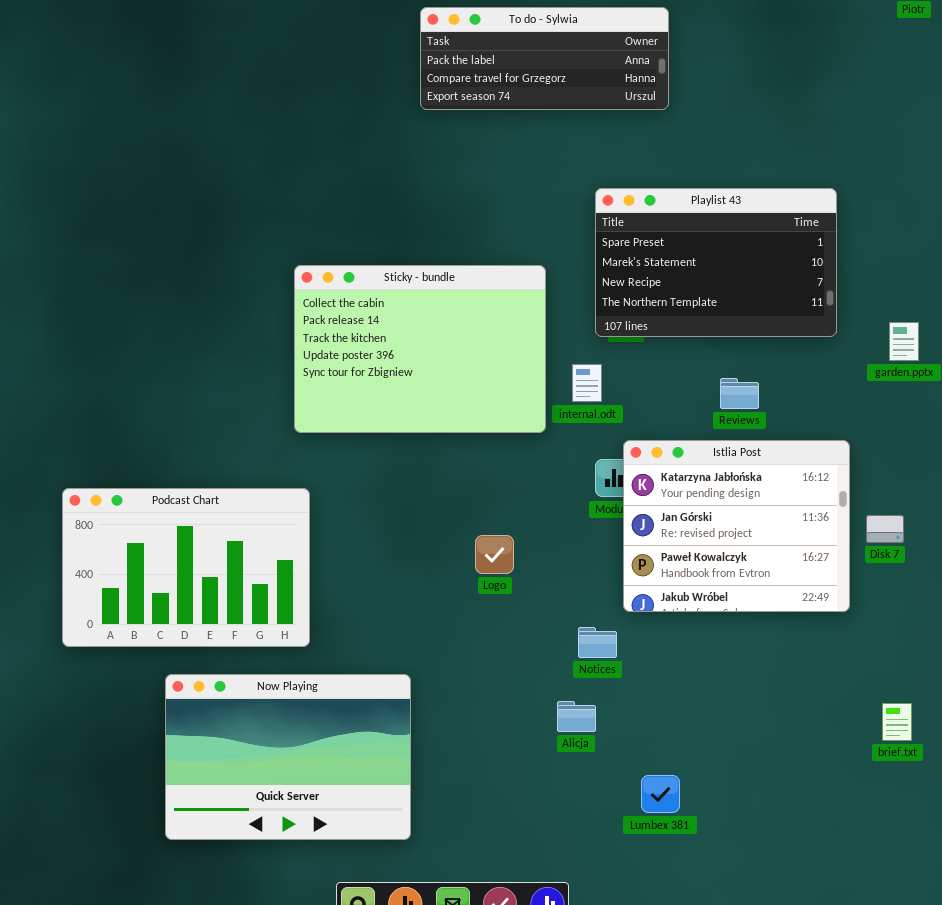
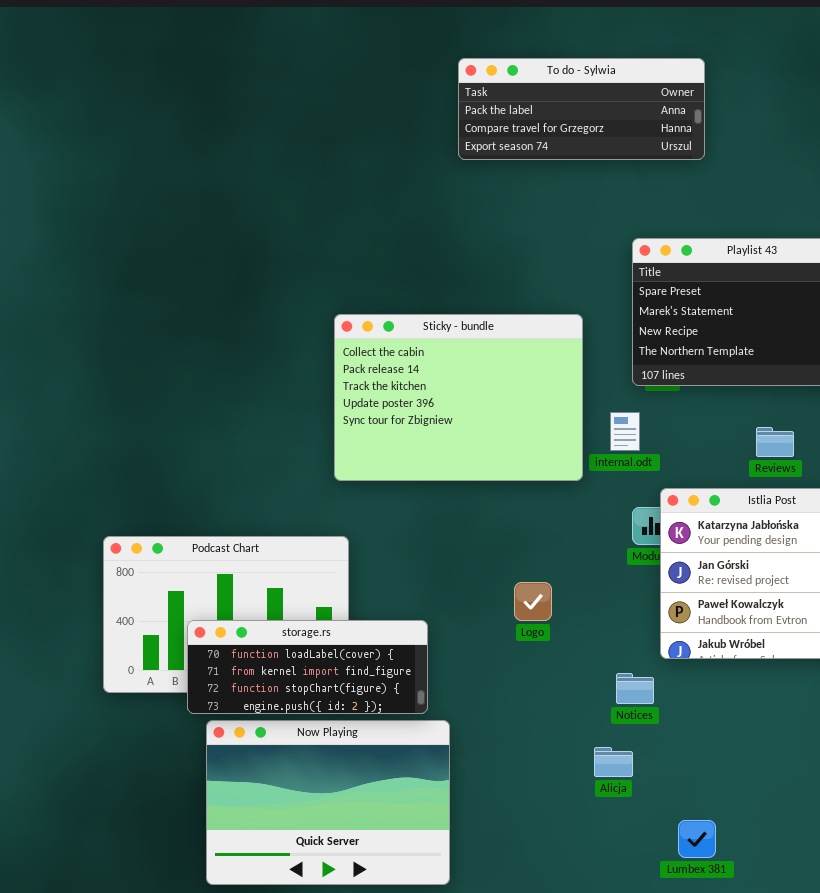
storage.rs: none -> [187,620,428,714], opened

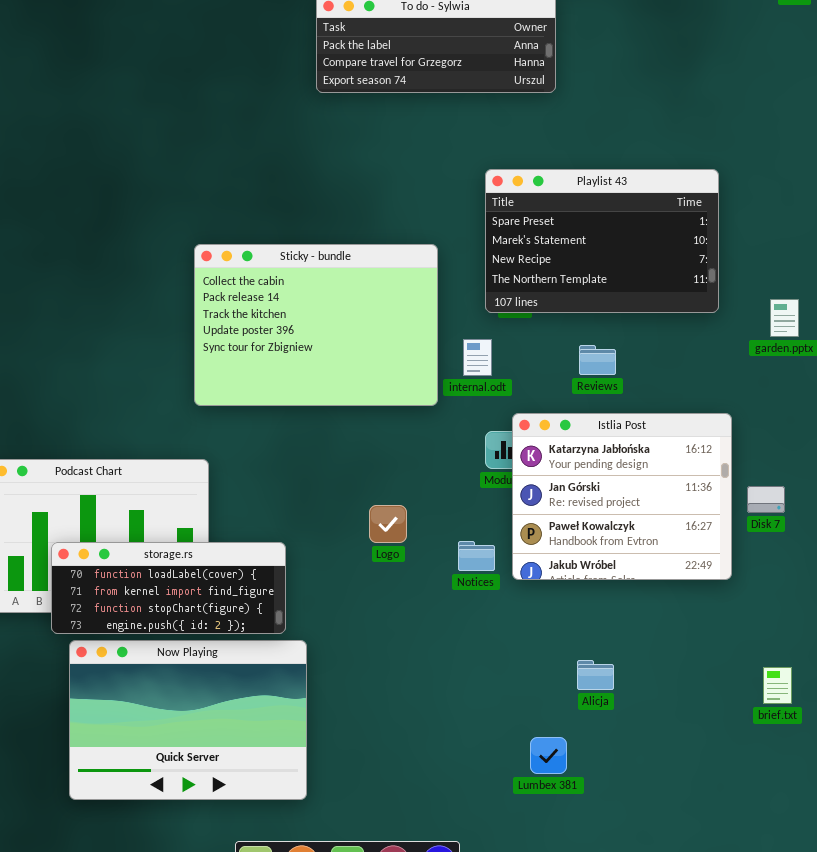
Reviews: [756,427,794,457] -> [579,345,616,375], moved
Notices: [616,673,654,704] -> [458,541,495,571], moved
Alicja: [594,747,633,777] -> [577,660,614,690], moved

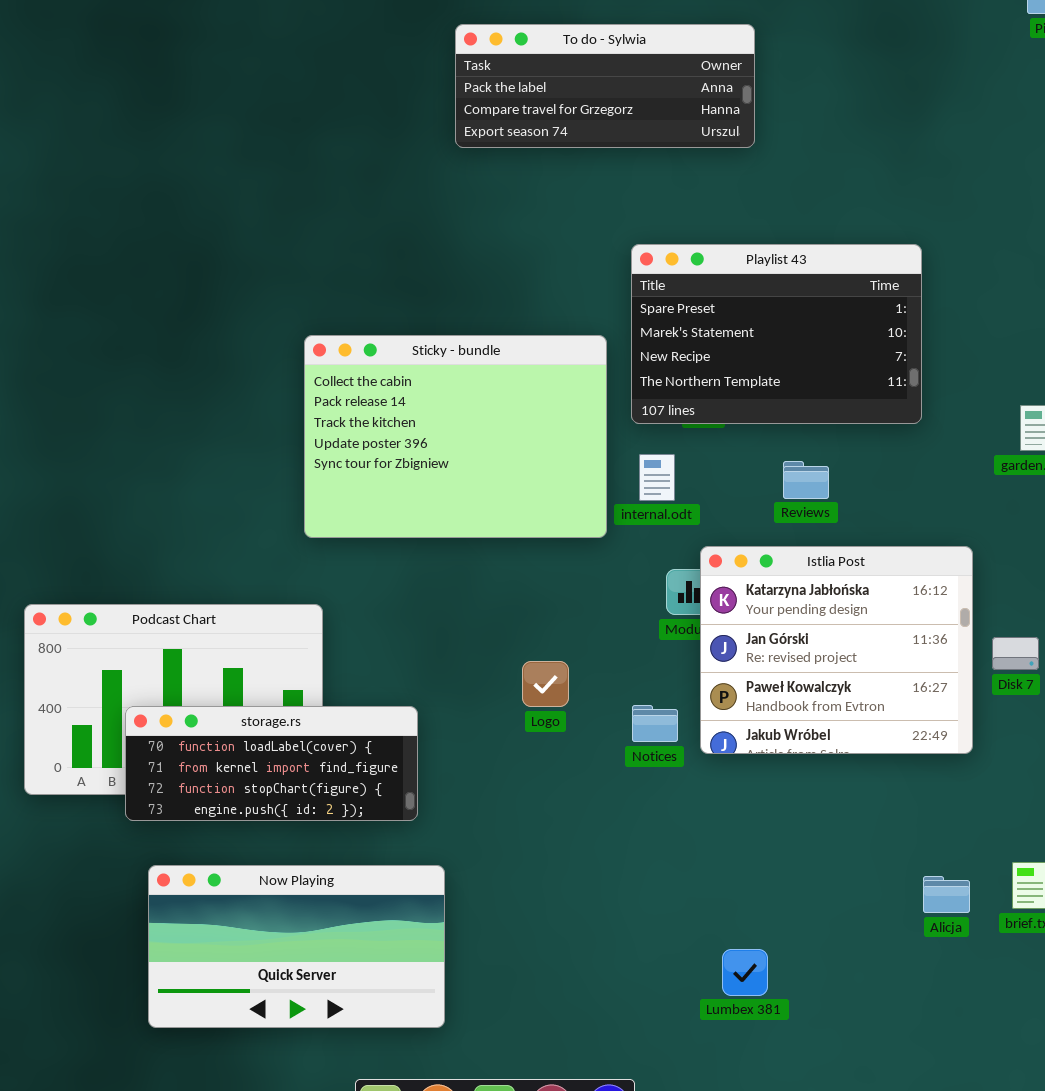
Playlist 43: [485,169,719,313] -> [631,244,922,424], moved
Now Playing: [69,640,307,800] -> [148,865,445,1028], resized
Alicja: [577,660,614,690] -> [923,876,970,913], moved

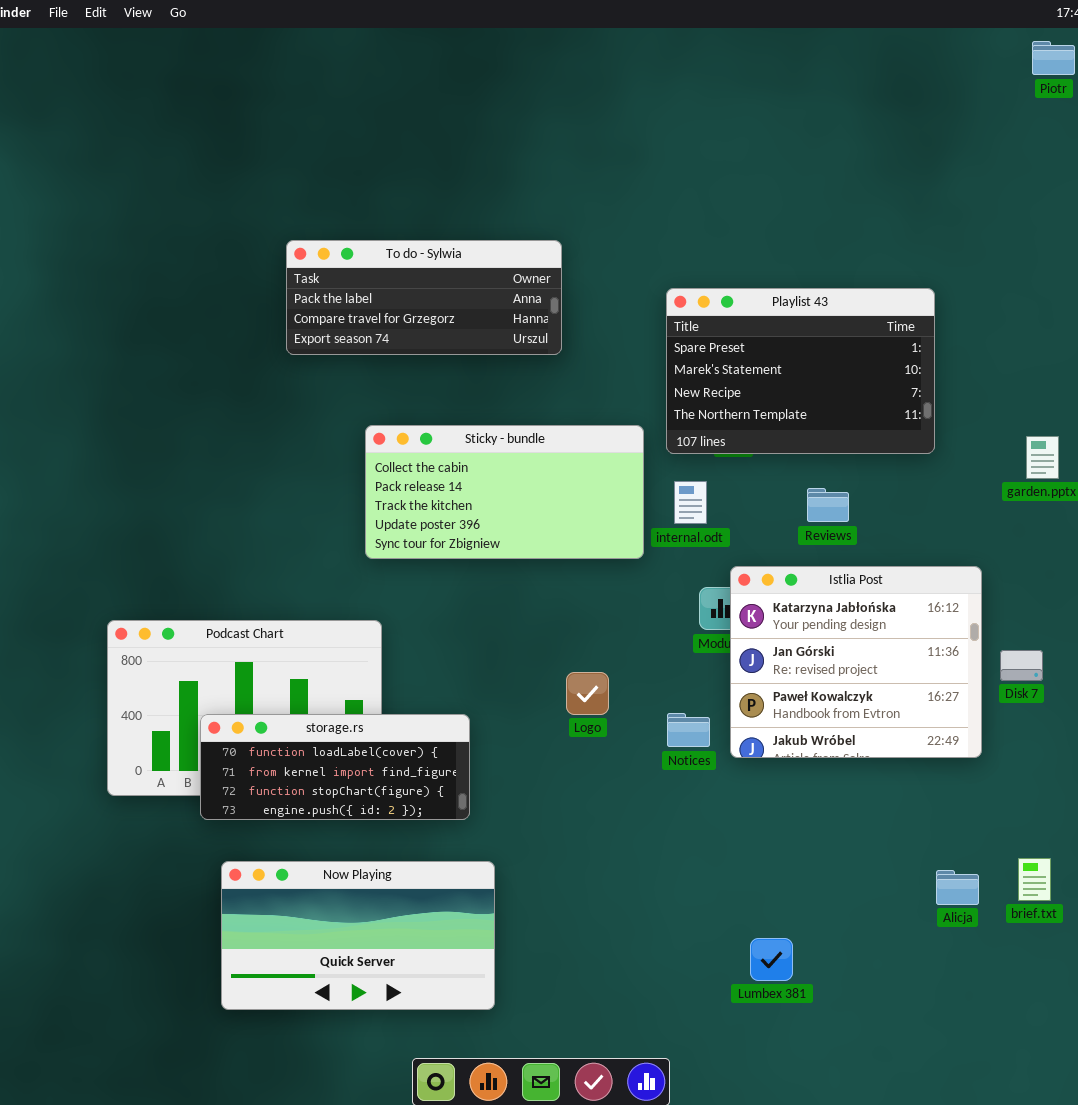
To do - Sylwia: [455,24,755,148] -> [286,240,562,355], moved
Sticky - bundle: [304,335,607,538] -> [365,425,644,559], resized

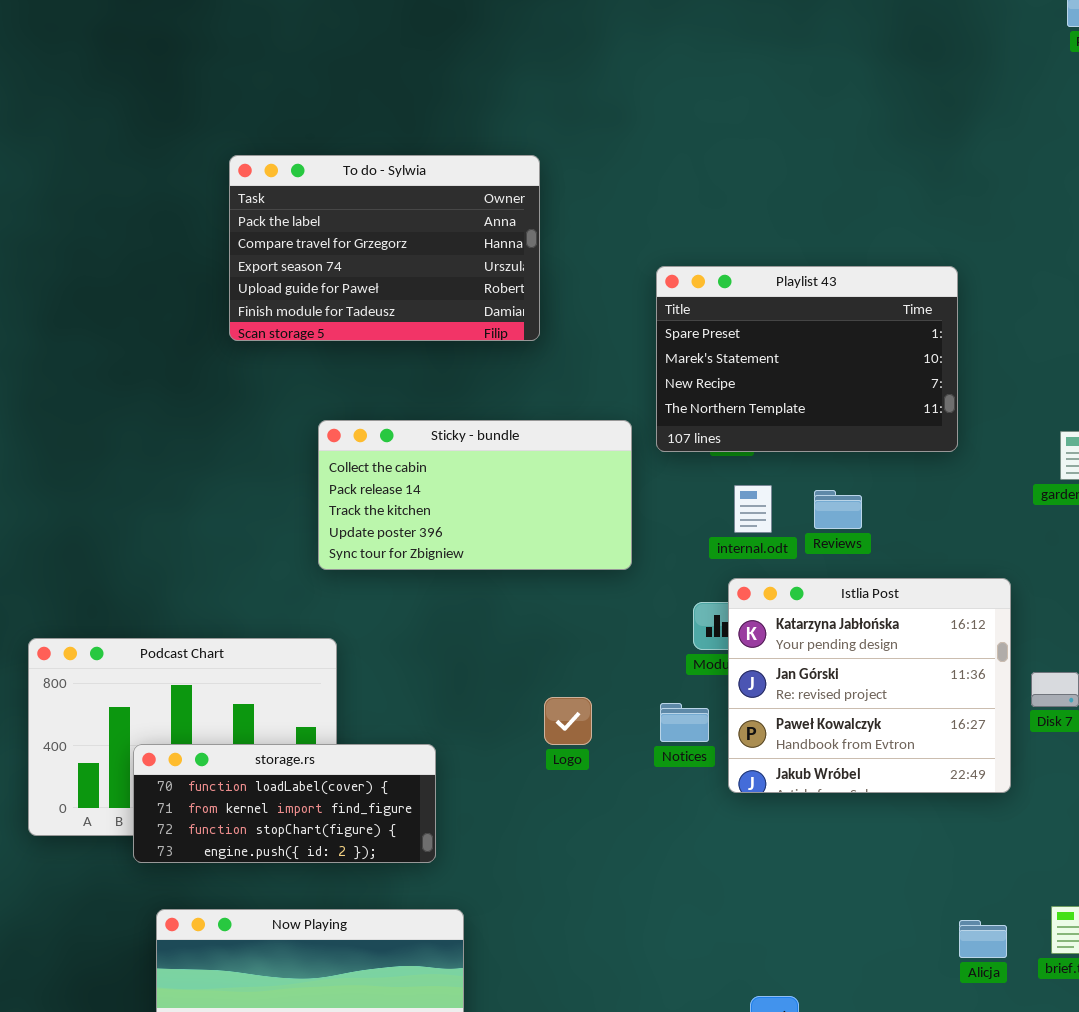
To do - Sylwia: [286,240,562,355] -> [229,155,540,341], resized
internal.odt: [674,481,707,524] -> [734,485,772,533], moved
Notices: [667,713,710,747] -> [660,703,709,742], moved

